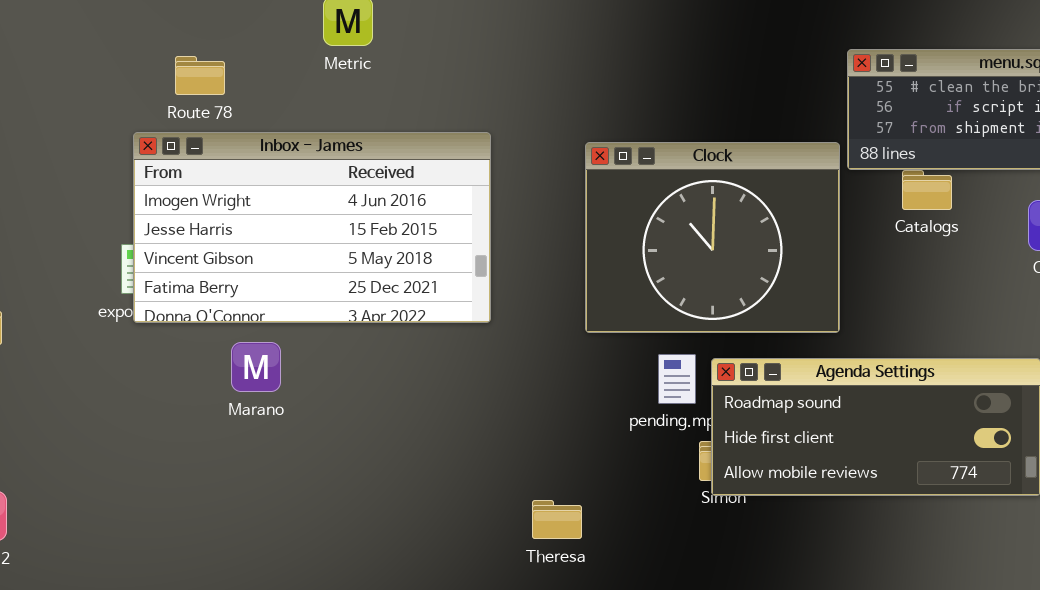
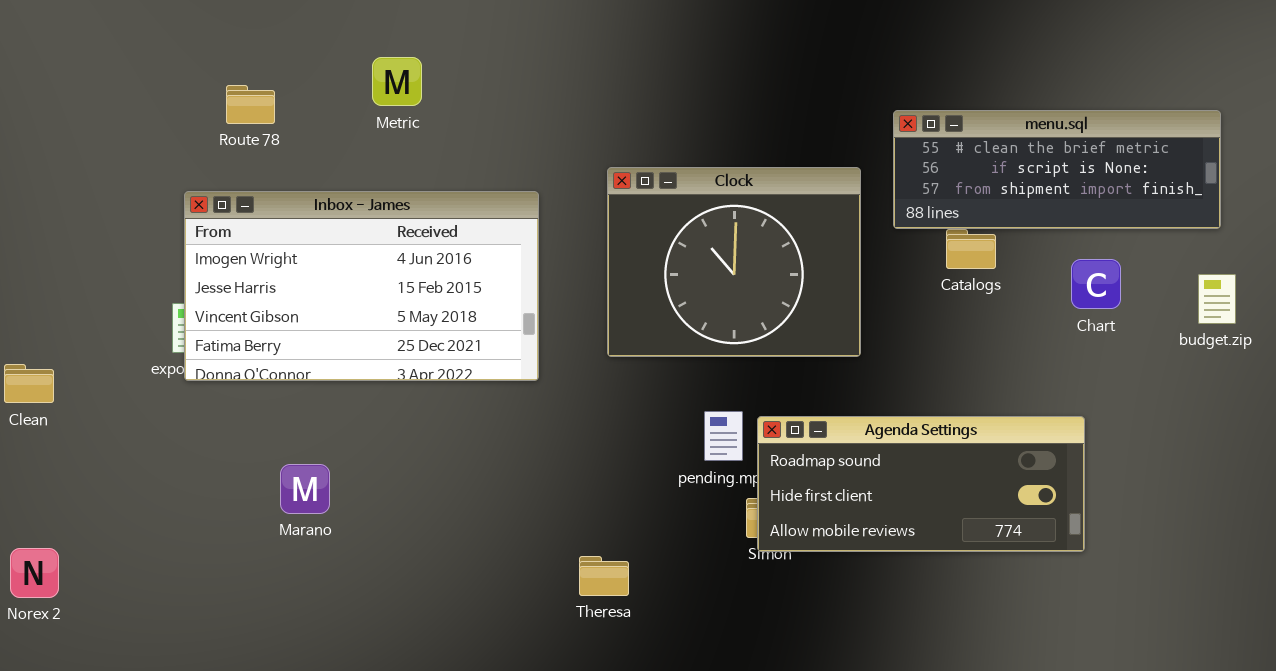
Route 78: [175,56,225,95] -> [226,85,275,124], moved
Clock: [585,142,840,333] -> [607,167,861,357], moved
Marano: [231,342,281,392] -> [280,464,330,514], moved

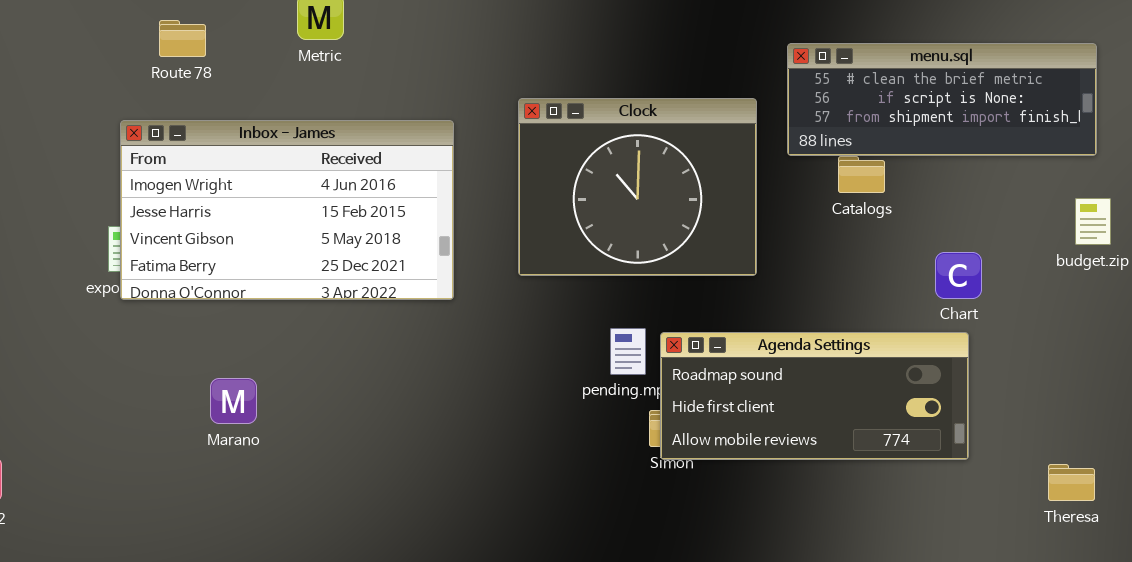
Chart: [1071,259,1121,309] -> [935,252,982,299], moved
Theresa: [579,556,629,596] -> [1048,464,1095,501], moved

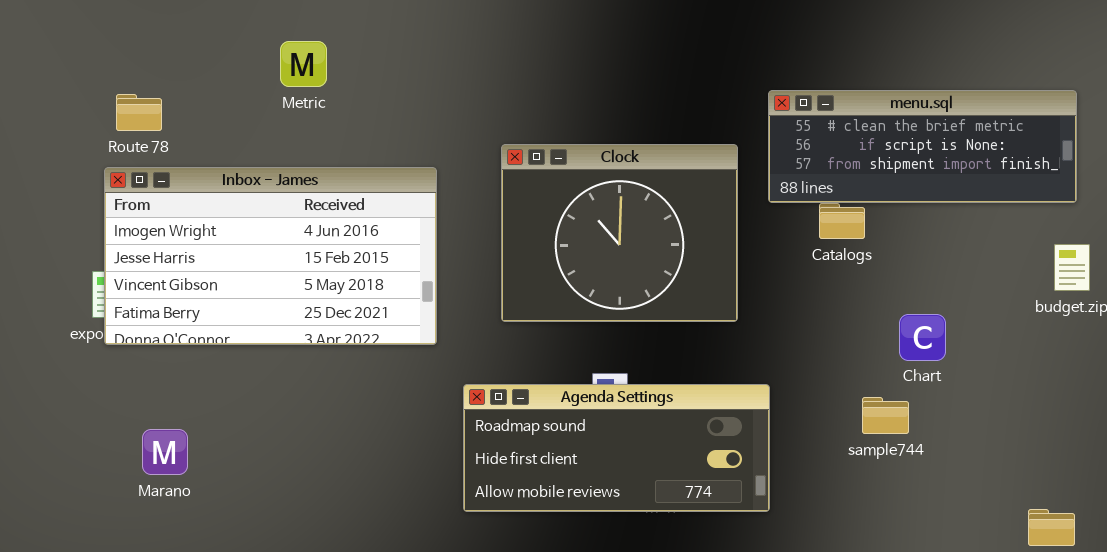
Route 78: [159,20,206,57] -> [116,94,162,131], moved
Chart: [935,252,982,299] -> [899,314,946,361], moved
Agenda Settings: [660,332,969,460] -> [463,384,770,512], moved
Marano: [210,378,257,424] -> [142,429,188,475], moved

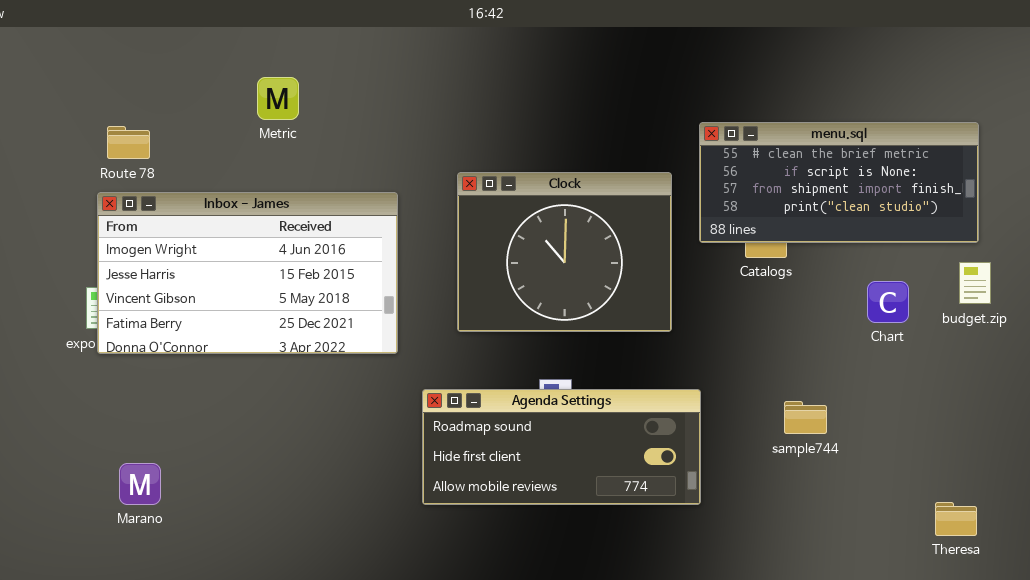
menu.sql: [768,90,1077,203] -> [699,122,979,243], resized
Chart: [899,314,946,361] -> [867,281,909,323], moved
Marano: [142,429,188,475] -> [119,463,161,505], moved

